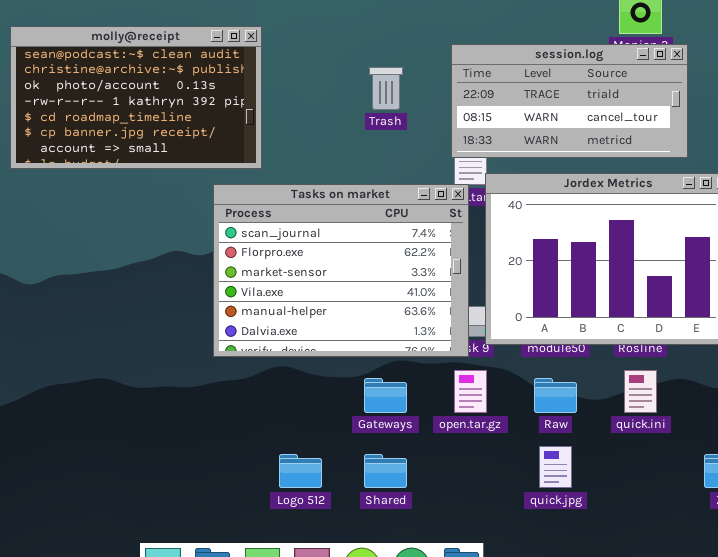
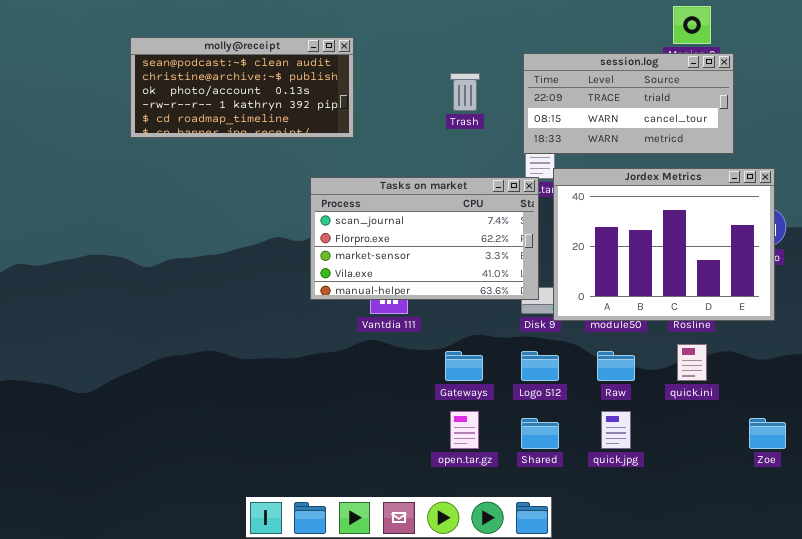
molly@receipt: [10,26,262,169] -> [130,37,354,138], resized
Tasks on market: [213,184,469,357] -> [310,177,539,300], resized
open.tar.gz: [454,370,487,413] -> [450,411,479,449], moved
Logo 512: [279,454,322,488] -> [521,351,559,381], moved
Shared: [364,454,407,488] -> [521,418,559,449], moved

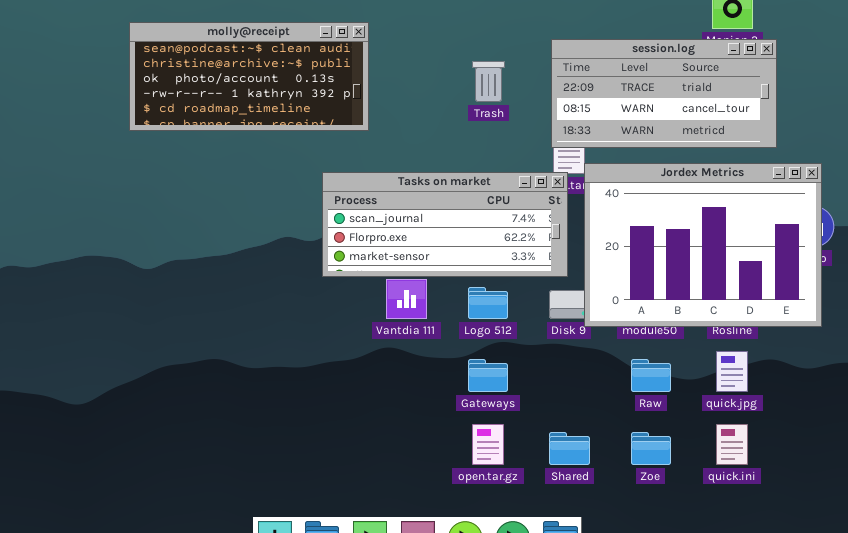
Tasks on market: [310,177,539,300] -> [322,172,568,277], resized
quick.ini: [677,344,707,381] -> [716,424,748,465], moved
Logo 512: [521,351,559,381] -> [468,287,508,319], moved
quick.jpg: [601,411,631,449] -> [716,351,748,392], moved
Zoe: [749,418,786,449] -> [631,432,671,465], moved

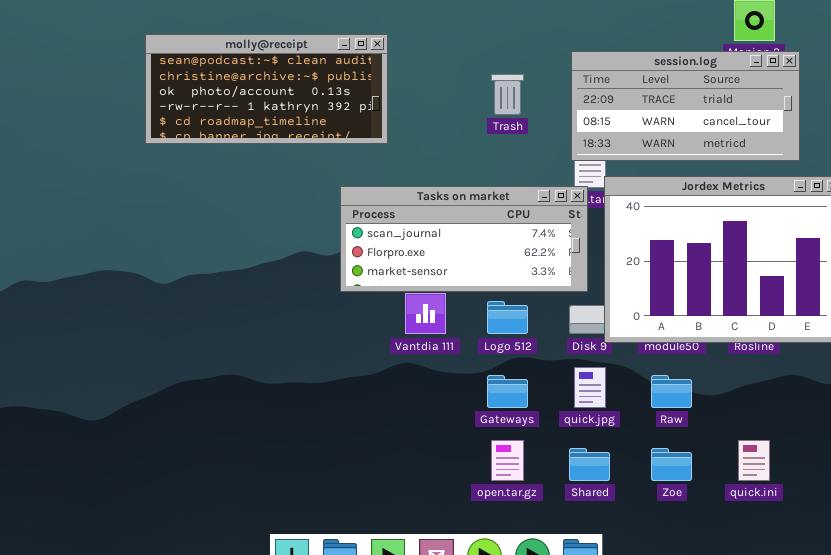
quick.jpg: [716,351,748,392] -> [574,367,606,408], moved

